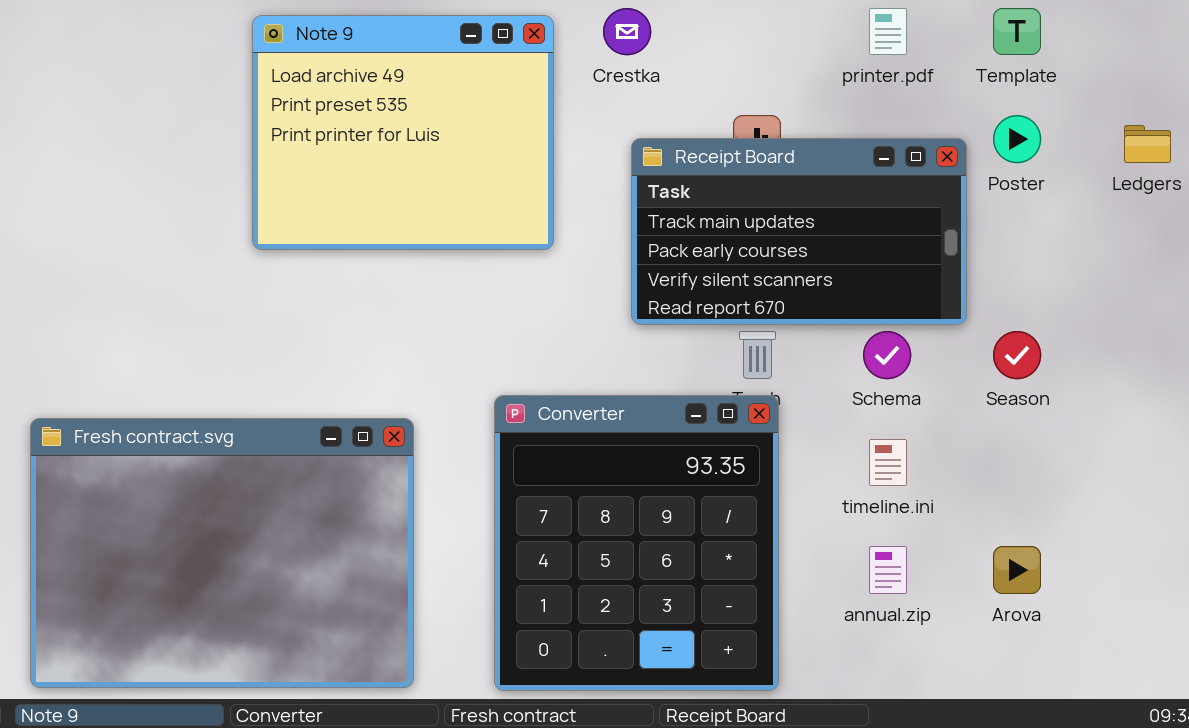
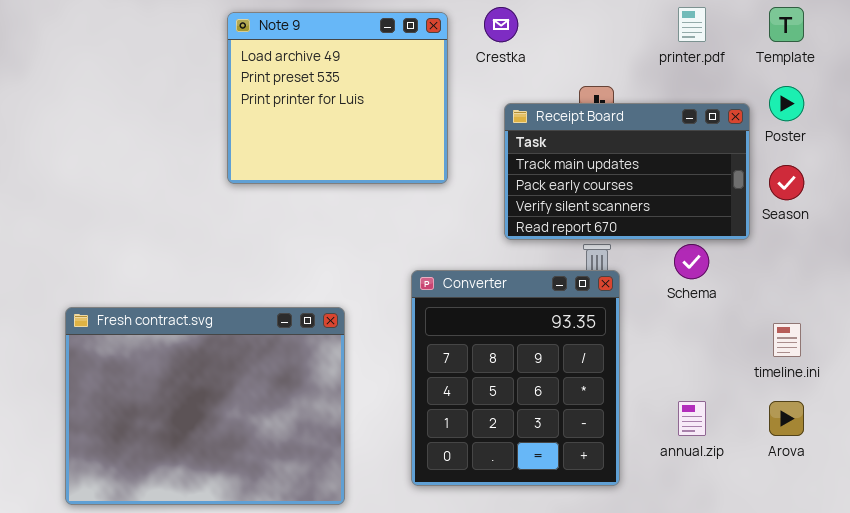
Season: [993,331,1041,379] -> [769,165,804,200], moved
Converter: [494,395,779,691] -> [411,270,620,486], moved
timeline.ini: [869,439,907,486] -> [773,323,801,357], moved

